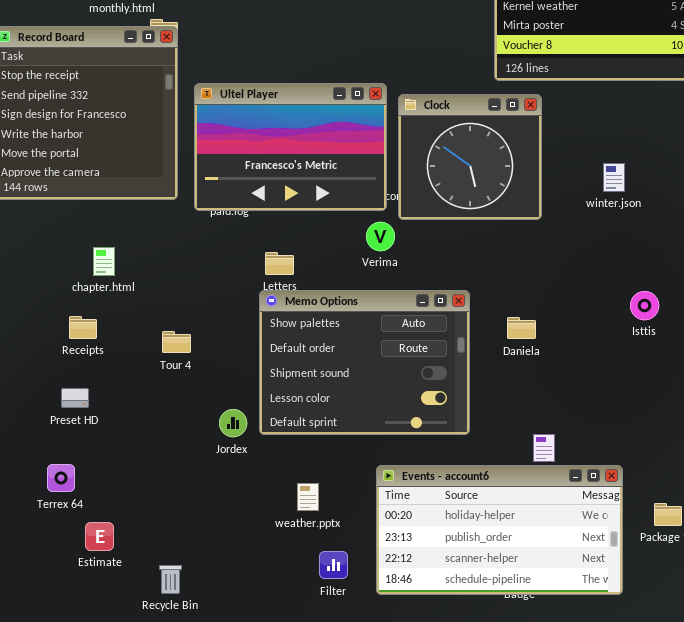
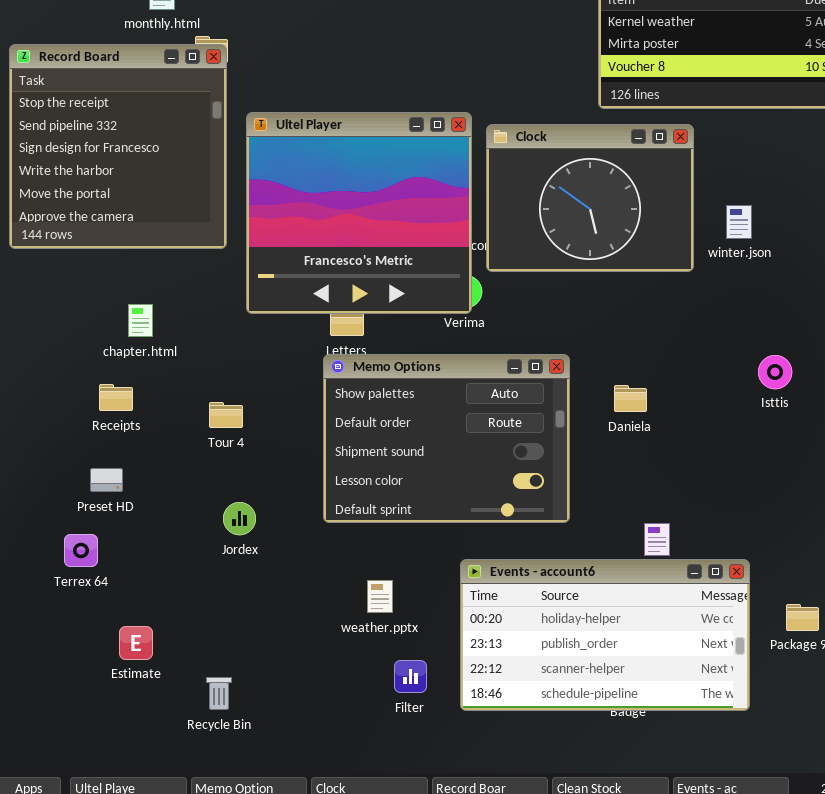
Ultel Player: [194,83,387,211] -> [246,112,472,314], resized
Clock: [398,94,542,220] -> [486,124,694,272], resized
Jordex: [219,409,247,437] -> [223,502,256,535], moved
Terrex 64: [47,464,75,492] -> [64,534,98,567], moved

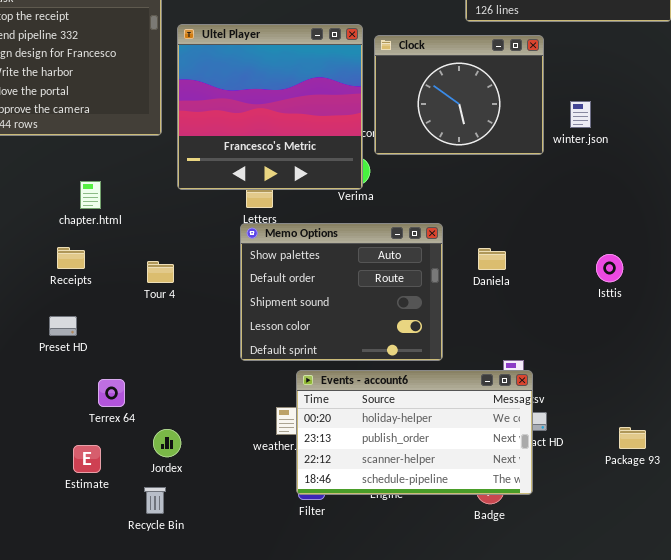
Isttis: [758,355,792,389] -> [596,254,623,282], moved
Jordex: [223,502,256,535] -> [153,429,181,457], moved
Terrex 64: [64,534,98,567] -> [98,379,125,407], moved
Events - account6: [460,559,750,711] -> [296,370,533,495], moved

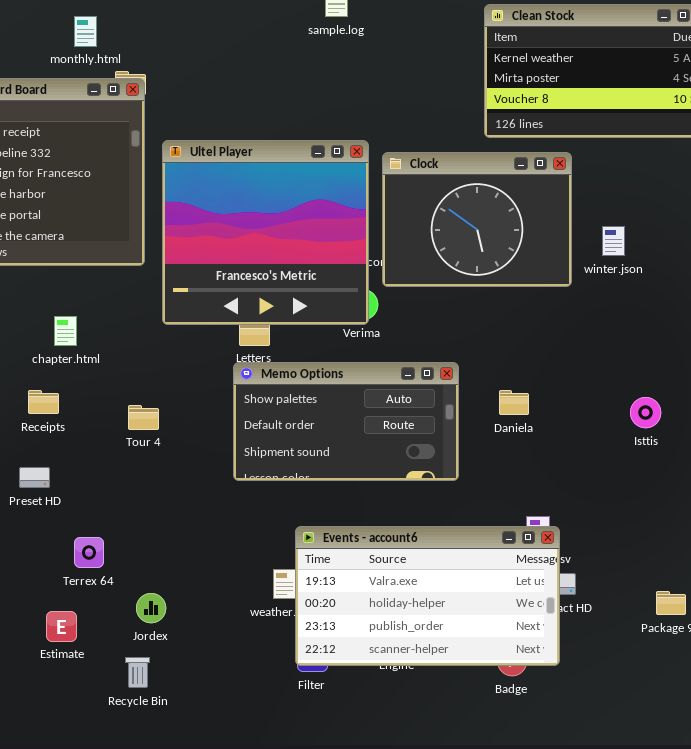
Memo Options: [240,223,443,361] -> [233,362,459,481], resized
Events - account6: [296,370,533,495] -> [295,526,560,666], scrolled up 1 row

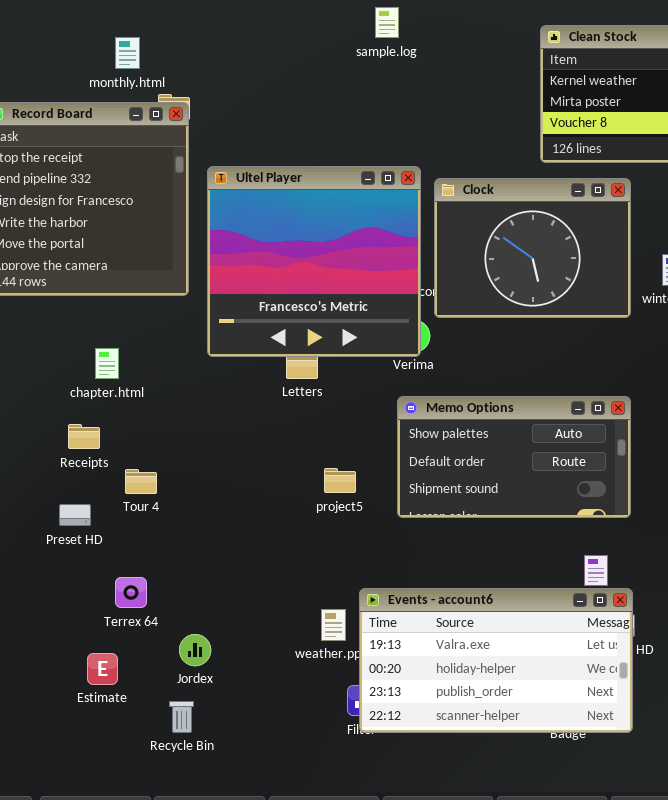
Memo Options: [233,362,459,481] -> [397,396,631,518], moved
Tour 4: [128,405,159,430] -> [125,469,157,494], moved
Events - account6: [295,526,560,666] -> [359,588,633,733], moved

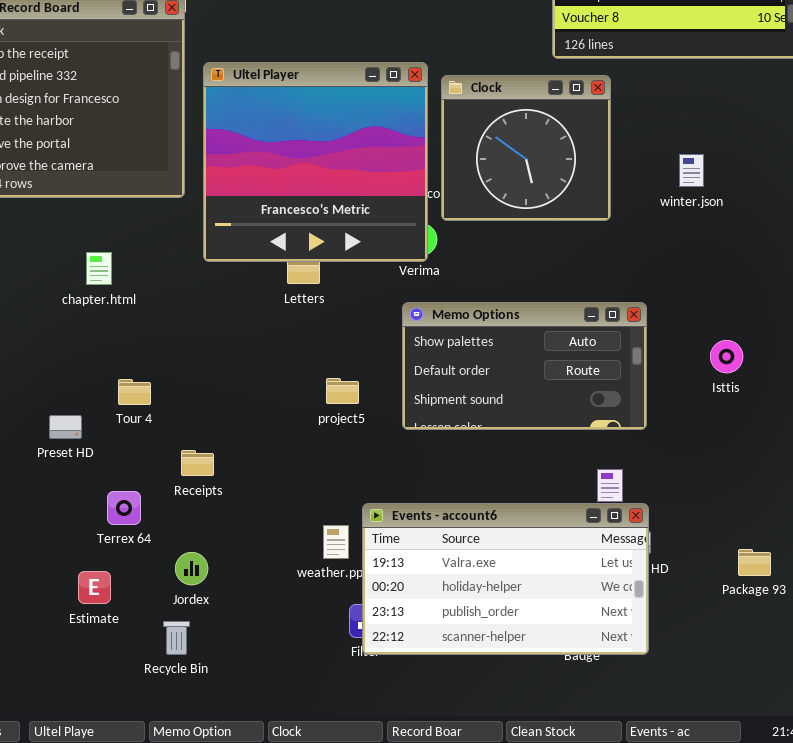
Clock: [434,178,631,318] -> [441,75,611,221], resized
Receipts: [68,424,100,449] -> [181,450,214,476], moved

